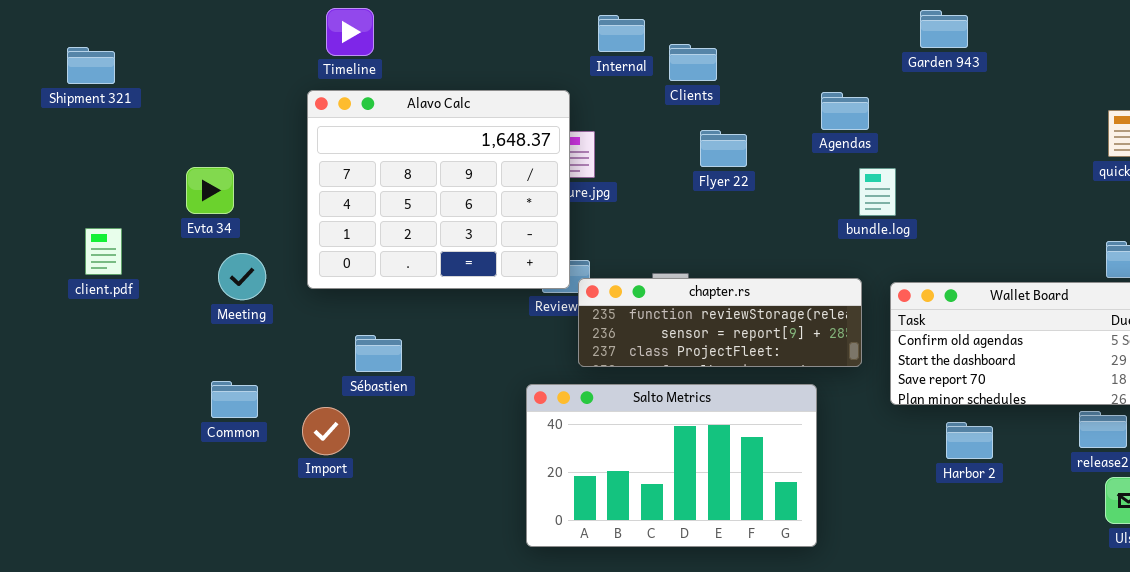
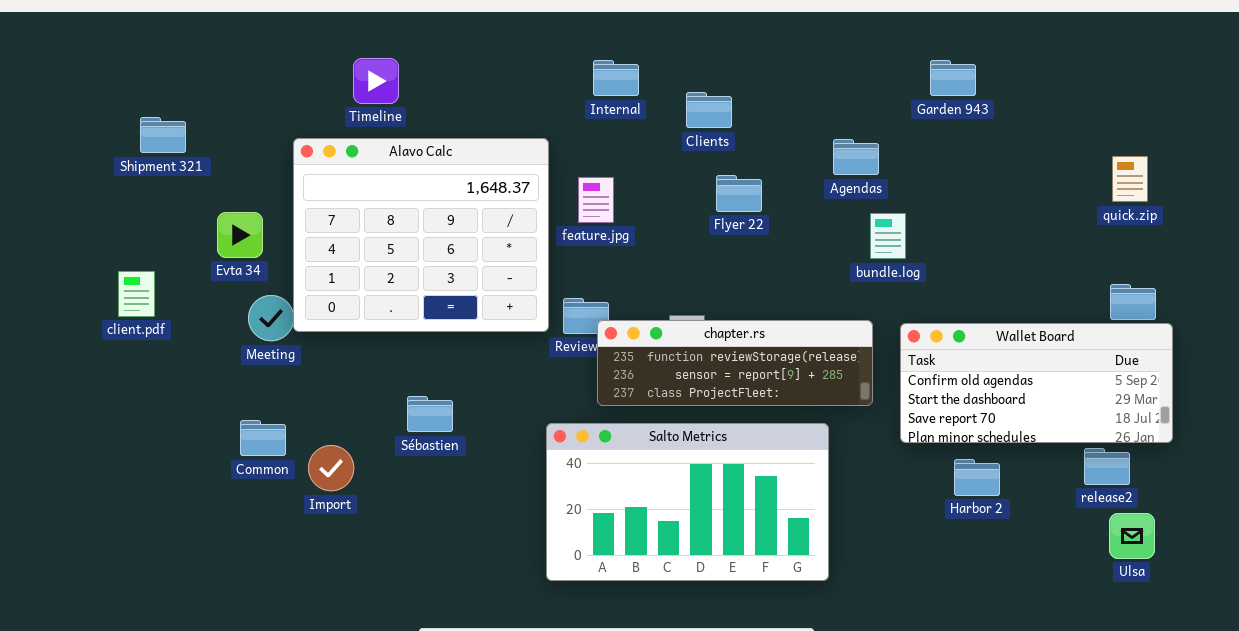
Internal: [598,15,645,52] -> [593,60,639,96], moved
Shipment 321: [67,47,115,84] -> [140,117,186,153], moved
Alavo Calc: [307,90,570,289] -> [293,138,549,332], moved
Sébastien: [355,335,402,372] -> [407,396,453,432], moved
Import: [302,407,350,455] -> [308,445,354,491], moved

